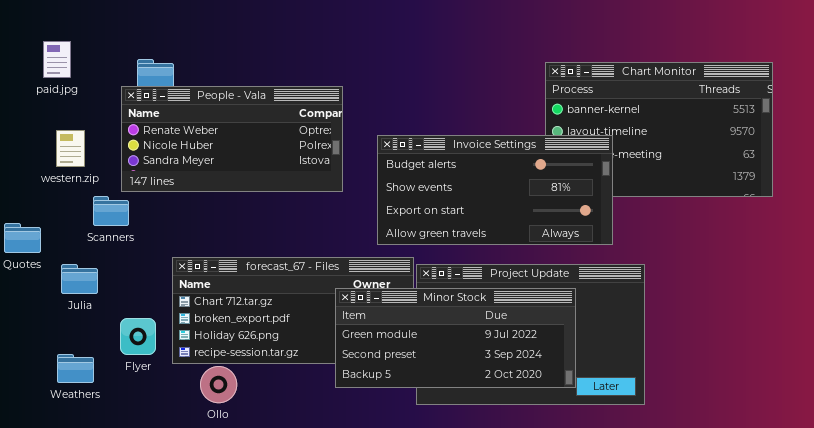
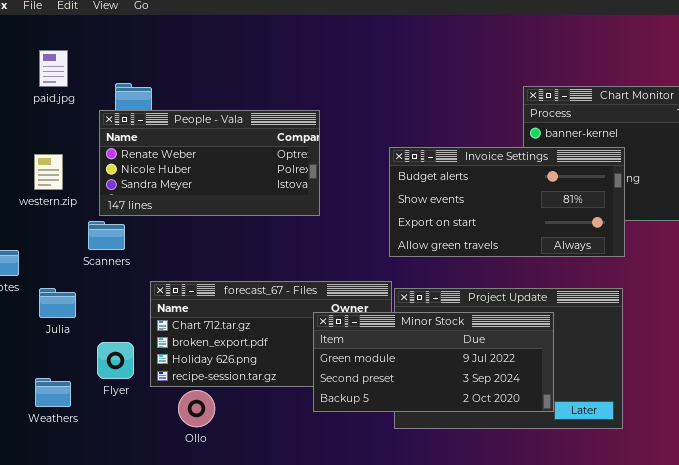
paid.jpg: [43,41,71,78] -> [39,50,68,87], moved
Invoice Settings: [377,135,613,245] -> [389,147,625,257], moved
Scanners: [93,196,129,226] -> [88,221,125,250], moved

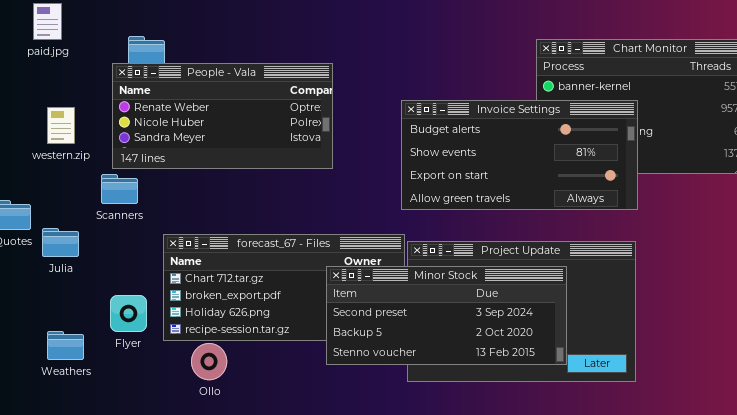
paid.jpg: [39,50,68,87] -> [33,3,62,40], moved
Julia: [39,288,76,318] -> [42,228,79,257], moved
Minor Stock: [313,312,554,412] -> [326,266,567,365], scrolled down 1 row

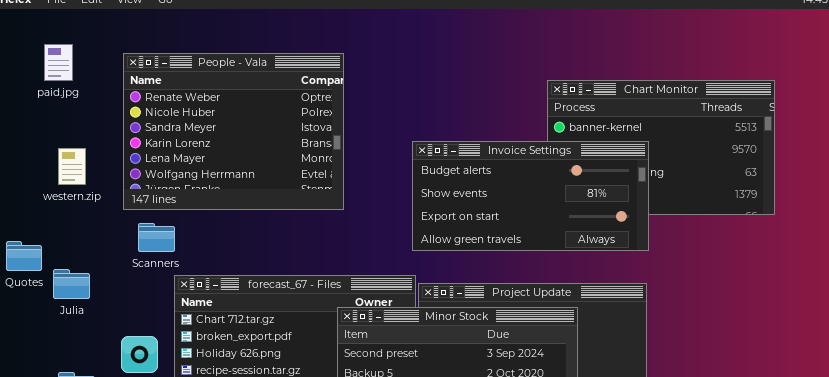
People - Vala: [112,63,333,169] -> [123,53,344,210], resized
Scanners: [101,174,138,204] -> [138,223,175,252], moved

